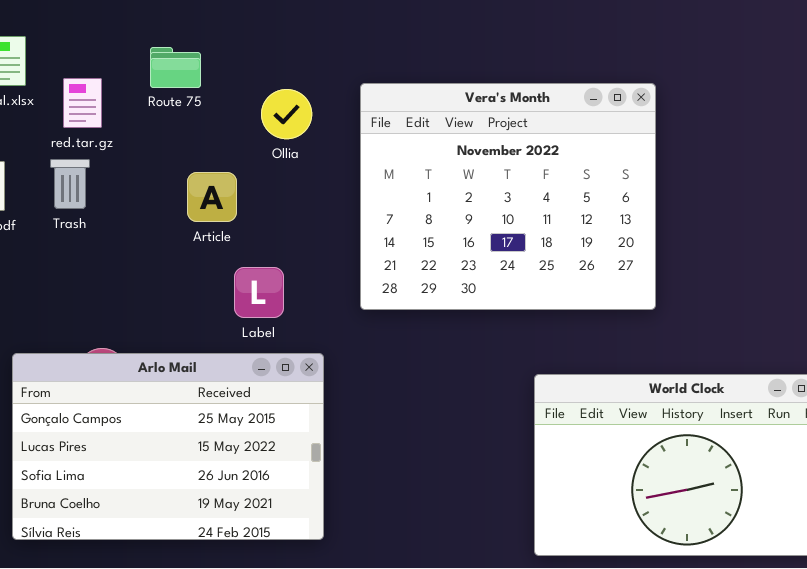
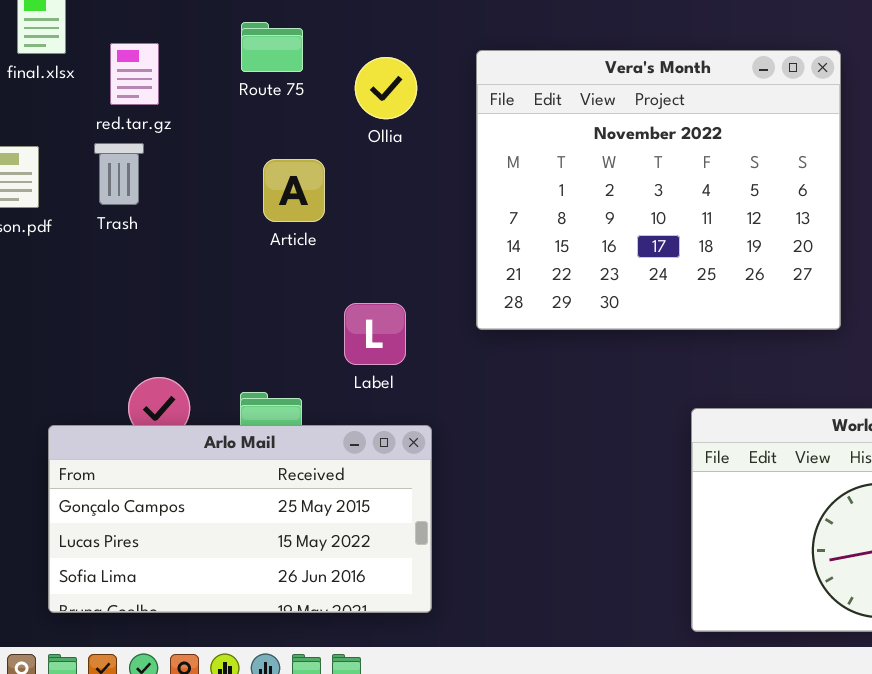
Route 75: [150,47,201,88] -> [241,22,303,72], moved
Label: [234,267,284,318] -> [344,303,406,365], moved
Arlo Mail: [12,353,324,540] -> [48,425,432,613], resized

